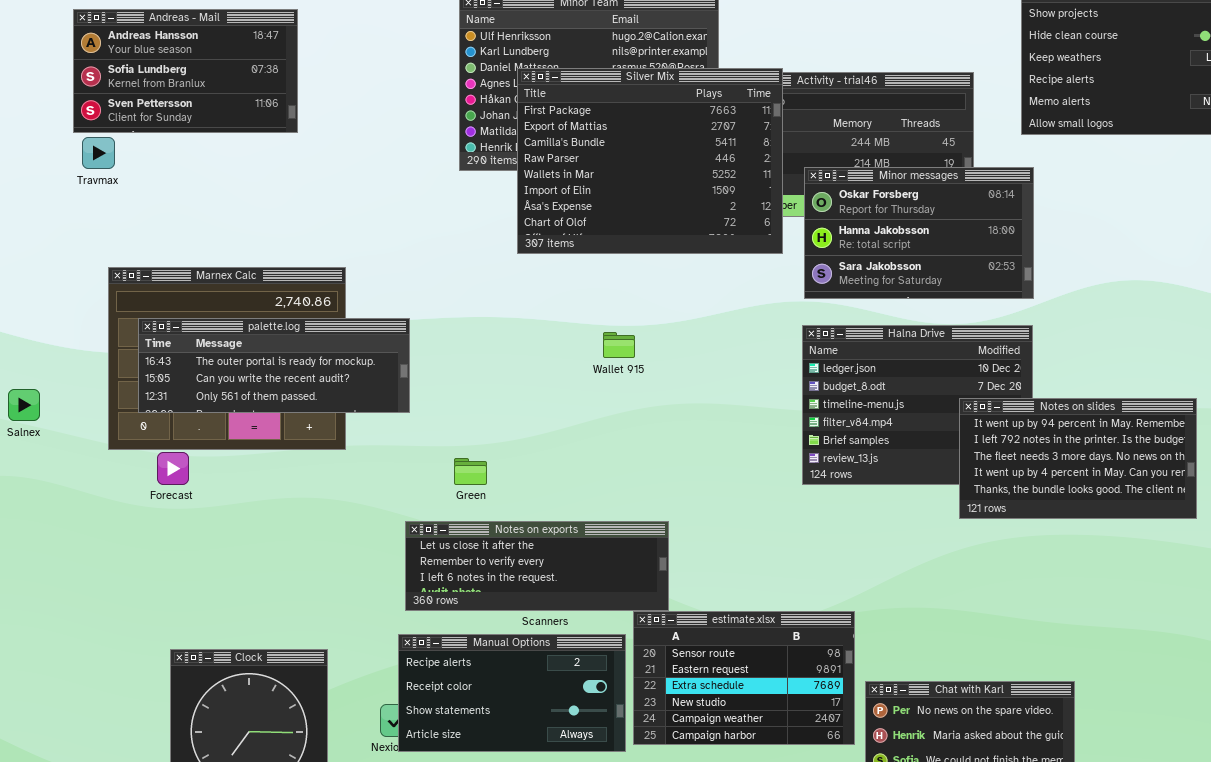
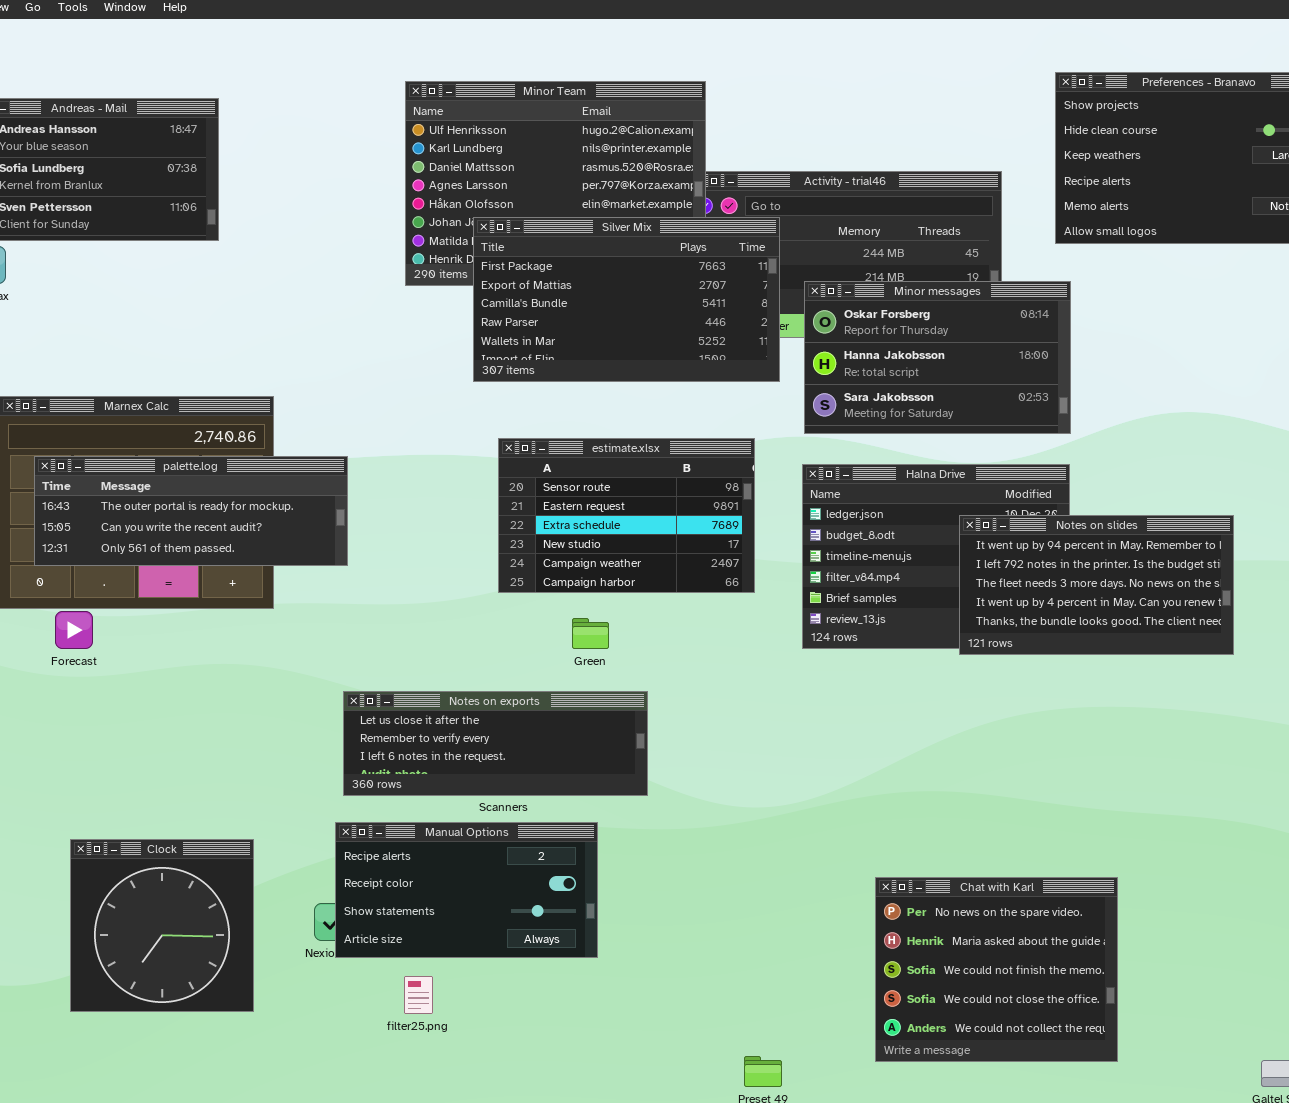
Silver Mix: [517,68,783,254] -> [473,217,780,382], resized
Notes on slides: [959,398,1197,519] -> [959,515,1234,655], moved
Green: [454,458,487,485] -> [572,618,609,649], moved
estimate.xlsx: [633,611,855,745] -> [498,438,755,593], moved

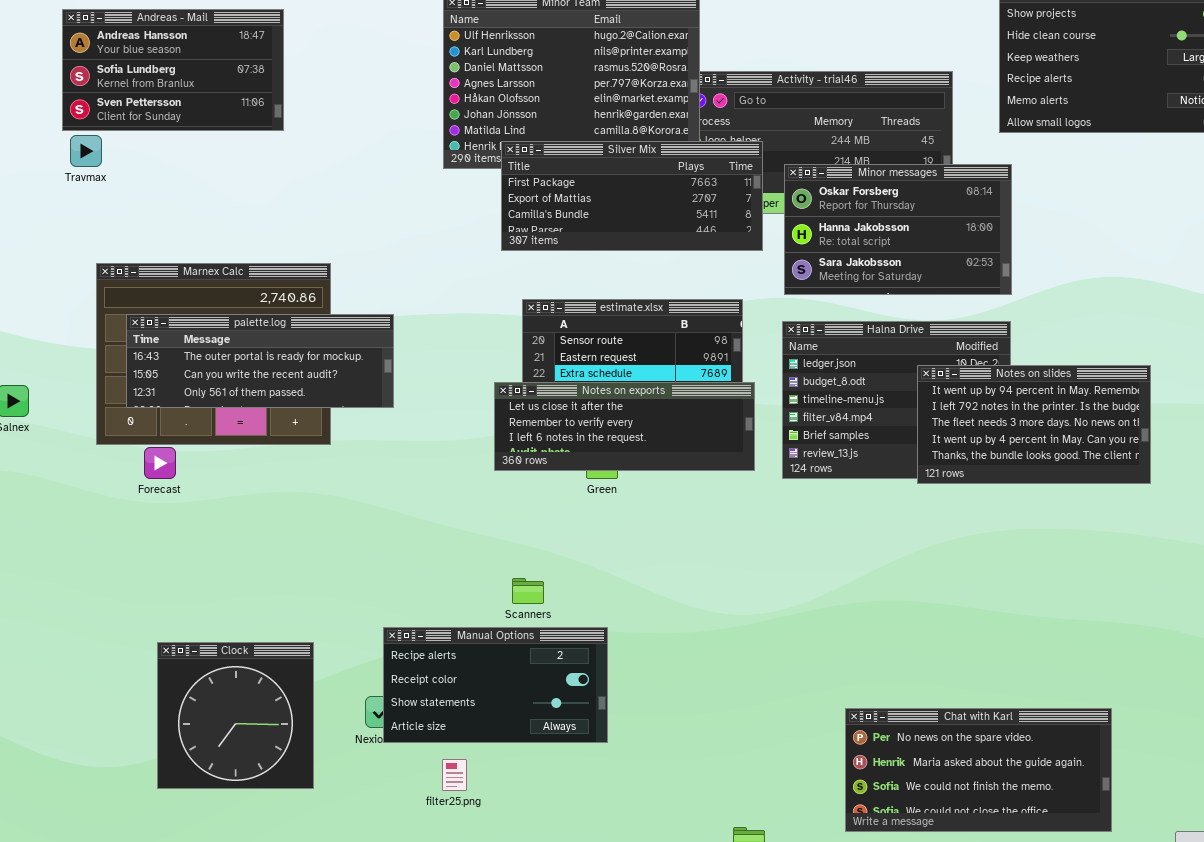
Silver Mix: [473,217,780,382] -> [501,141,763,251], resized
Notes on exports: [343,691,648,796] -> [494,382,755,471], moved
Chat with Karl: [875,877,1118,1062] -> [845,708,1112,832], resized

